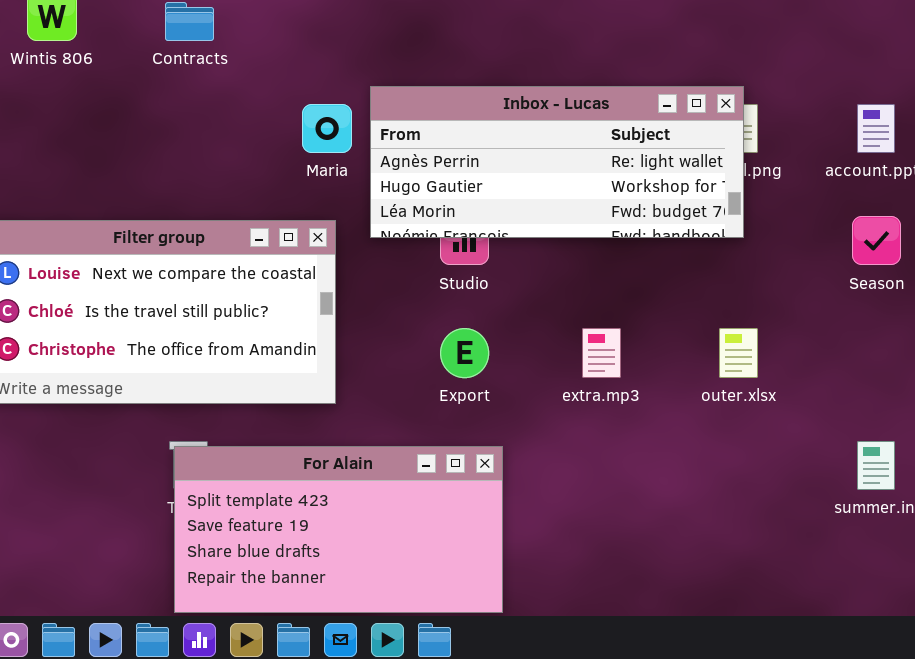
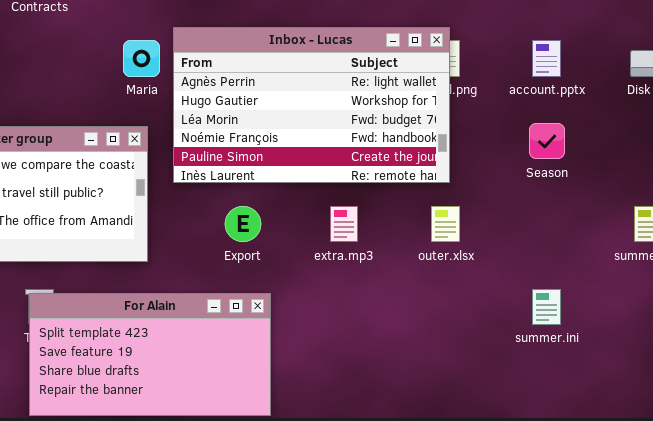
Inbox - Lucas: [370,86,744,238] -> [173,27,450,183], resized

